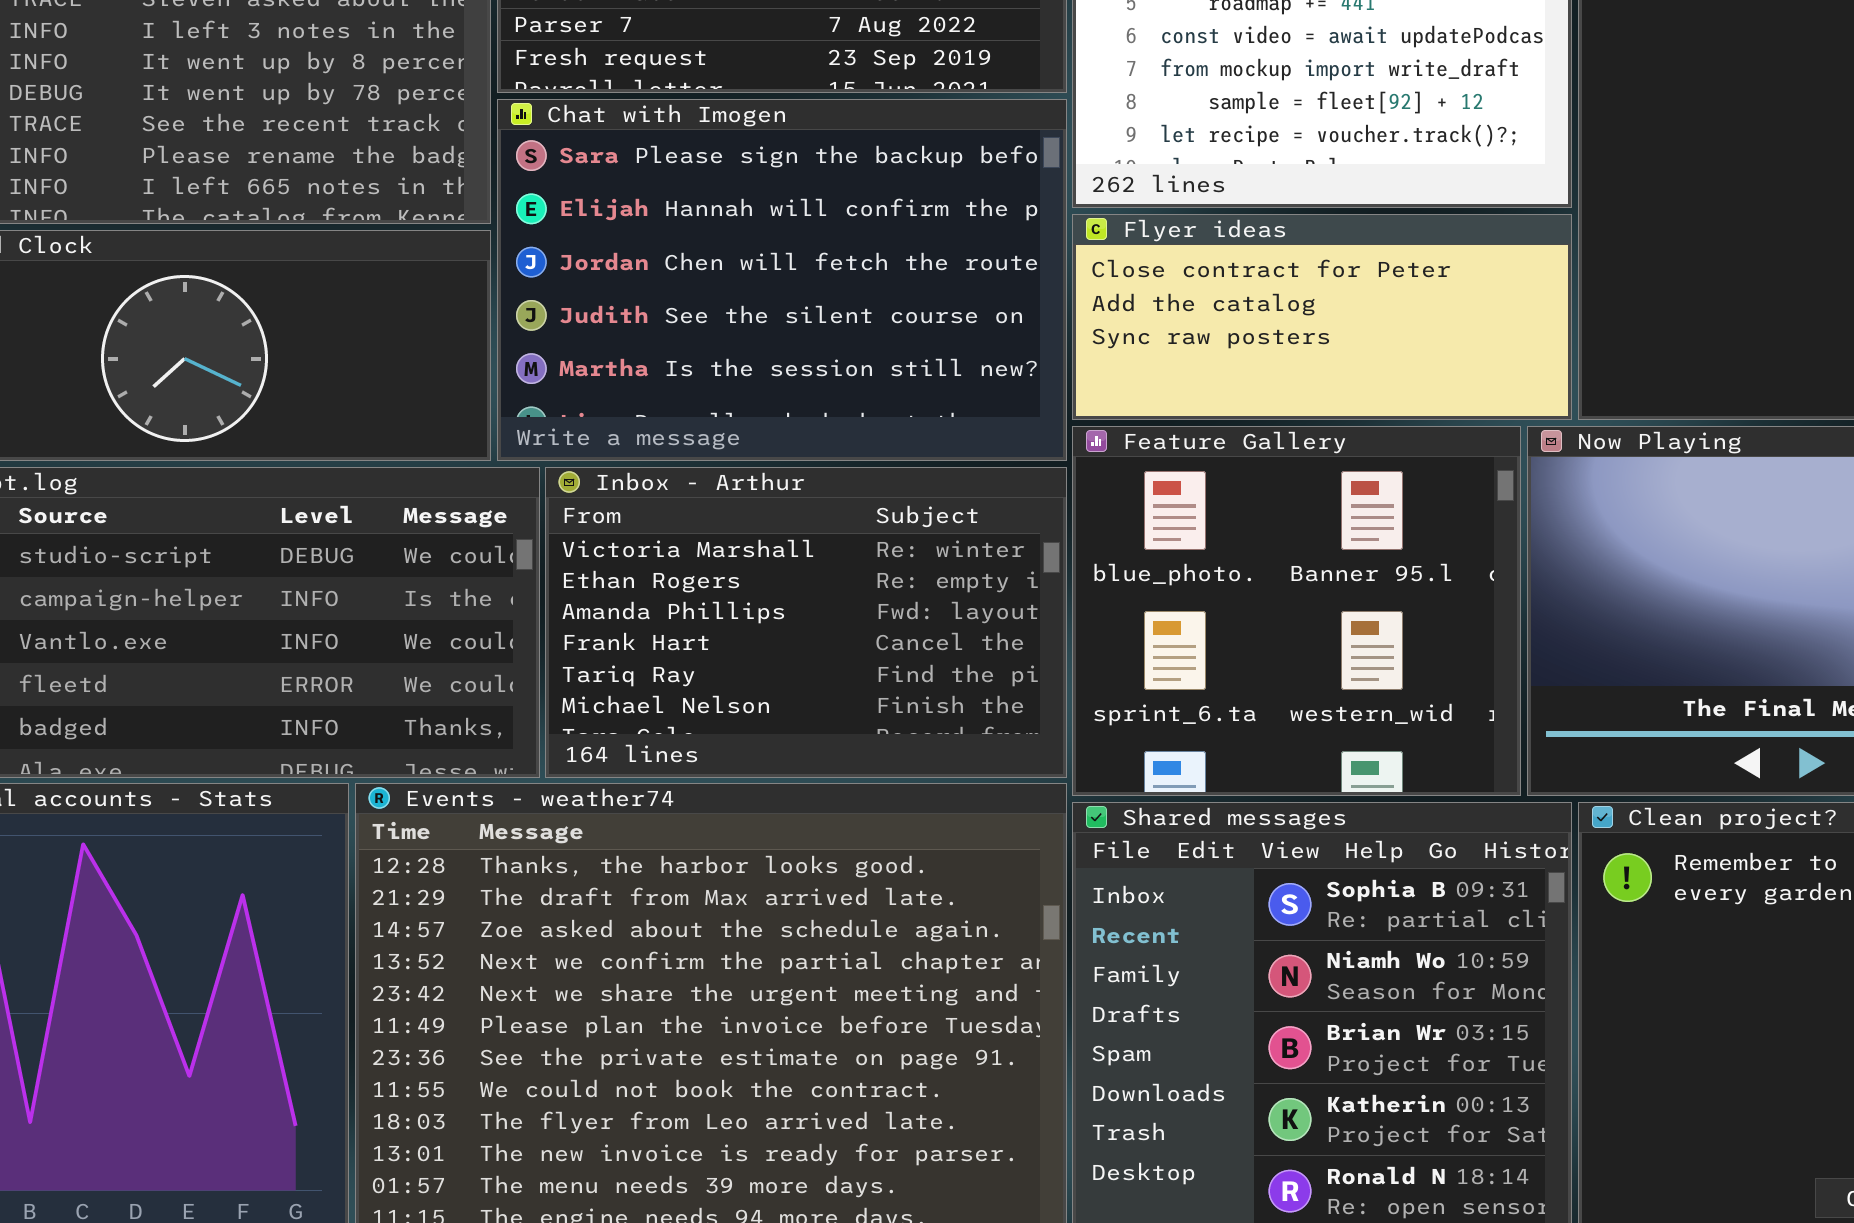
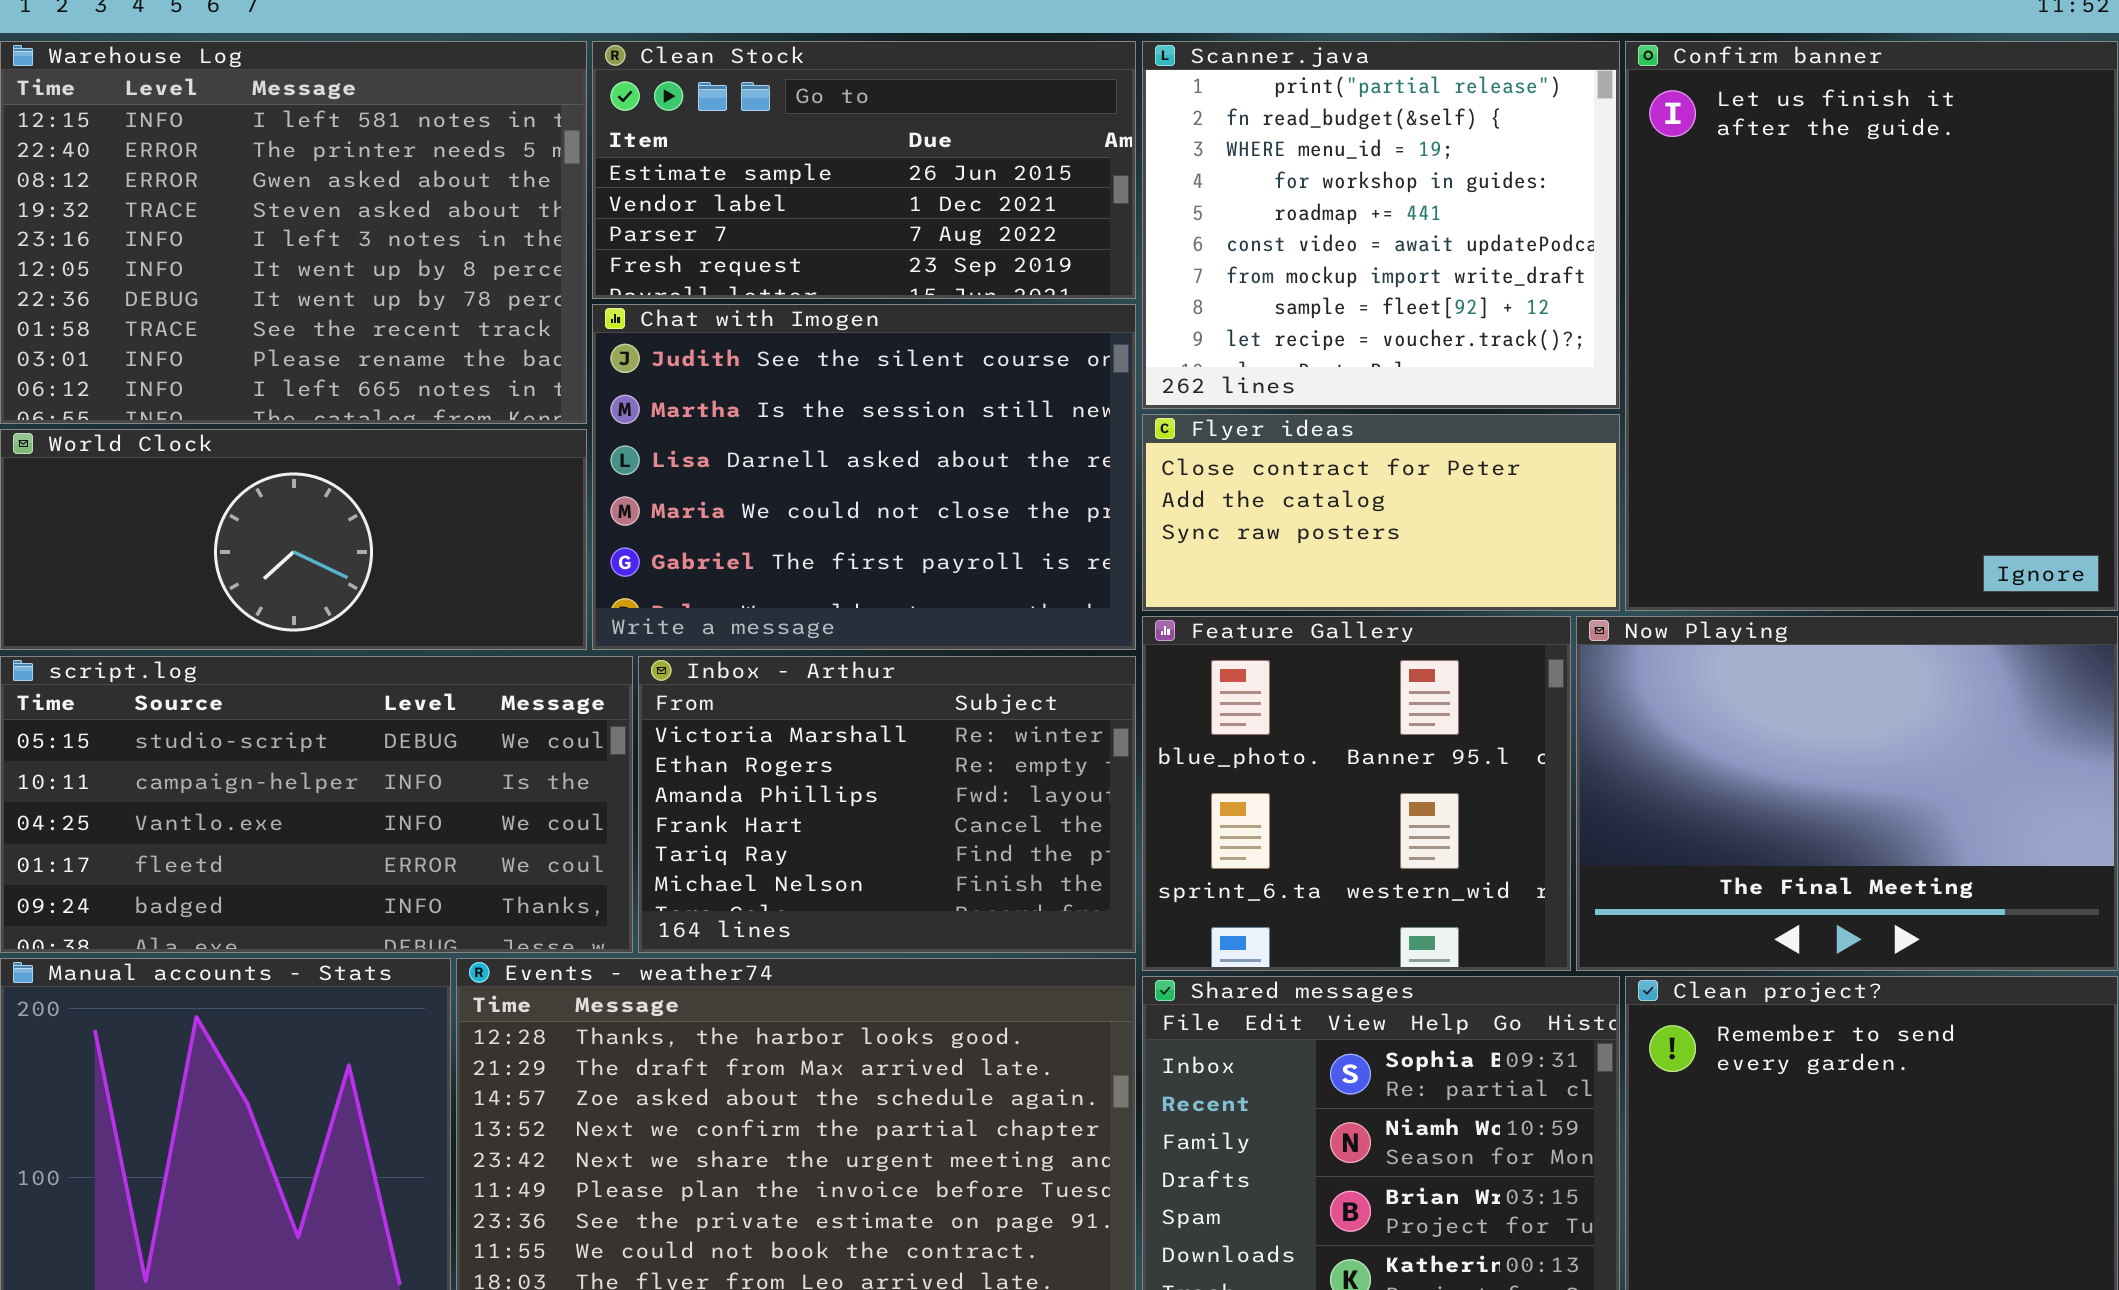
Chat with Imogen: [497,99,1067,461] -> [592,304,1136,650], scrolled down 3 rows

